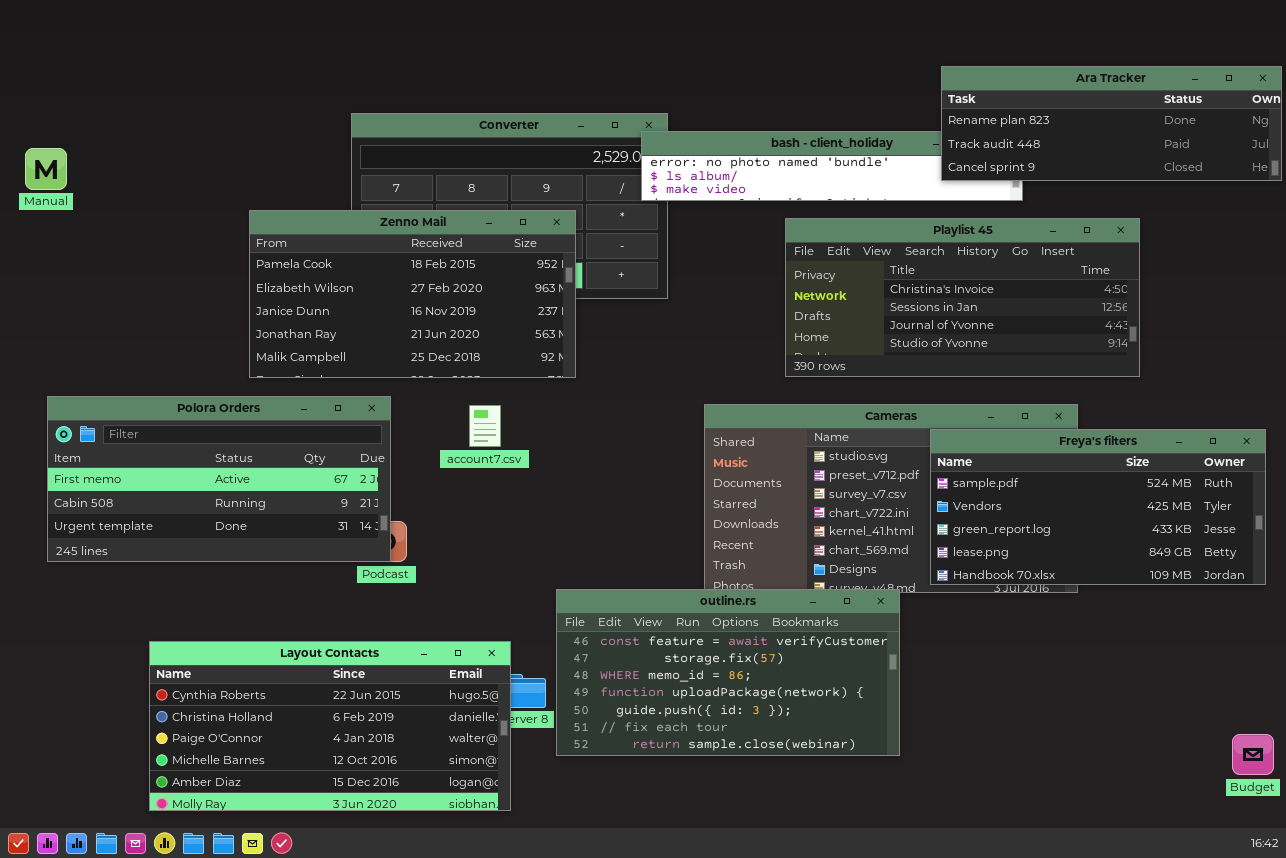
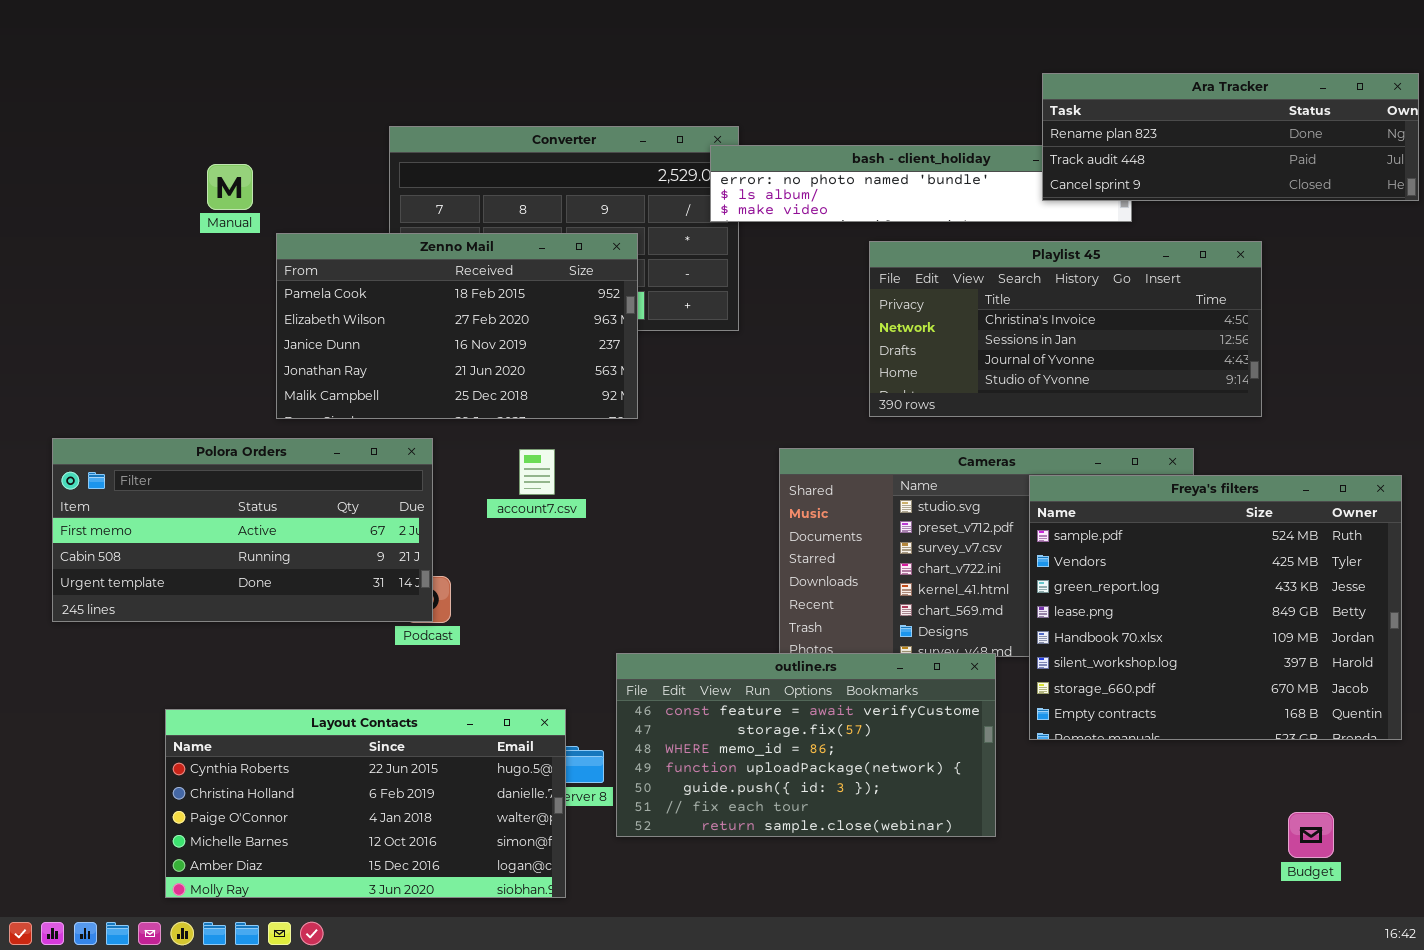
Manual: [25,148,67,190] -> [207,164,253,210], moved
Freya's filters: [930,429,1266,585] -> [1029,475,1402,740], resized
Budget: [1232,734,1274,775] -> [1288,812,1334,858], moved

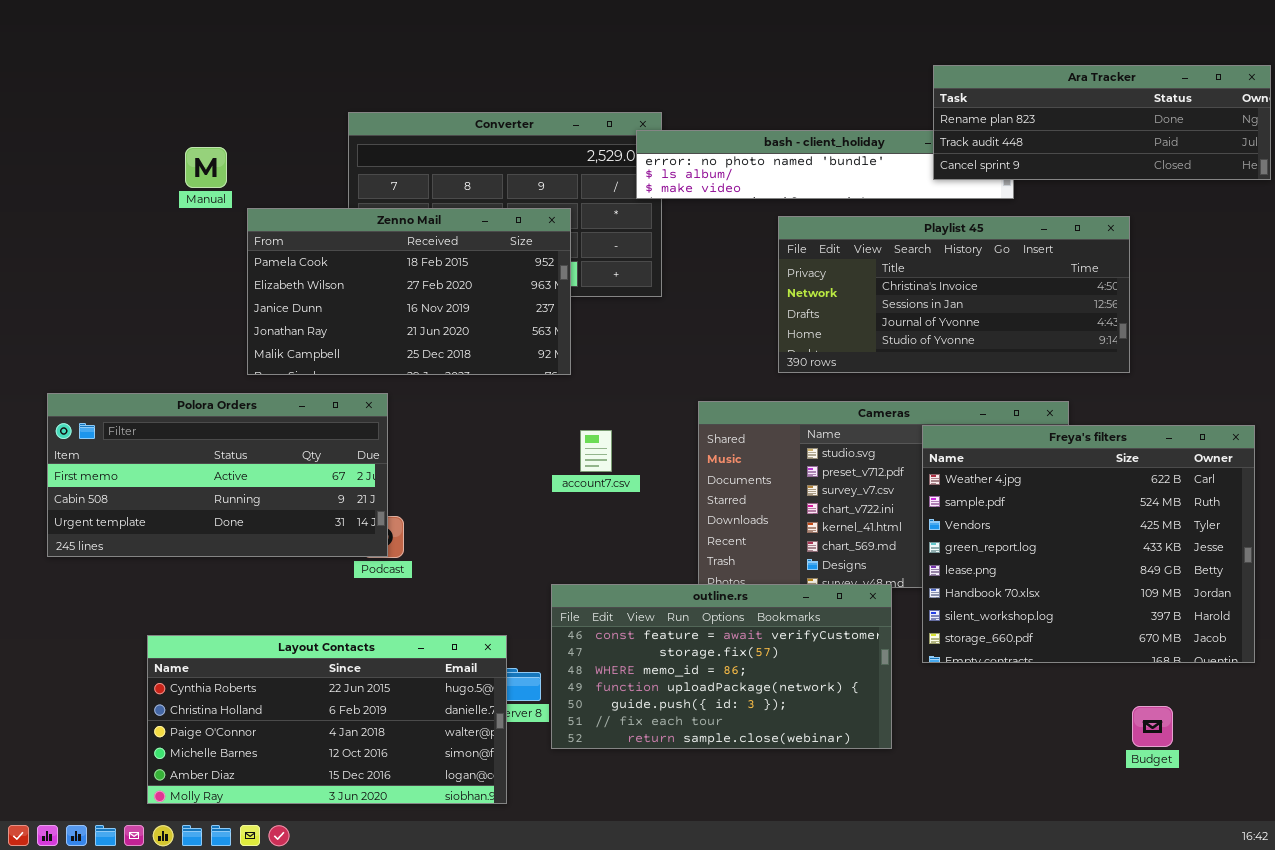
account7.csv: [519,449,555,495] -> [580,430,612,472], moved
Freya's filters: [1029,475,1402,740] -> [922,425,1255,663], scrolled up 1 row
Budget: [1288,812,1334,858] -> [1132,706,1173,747], moved

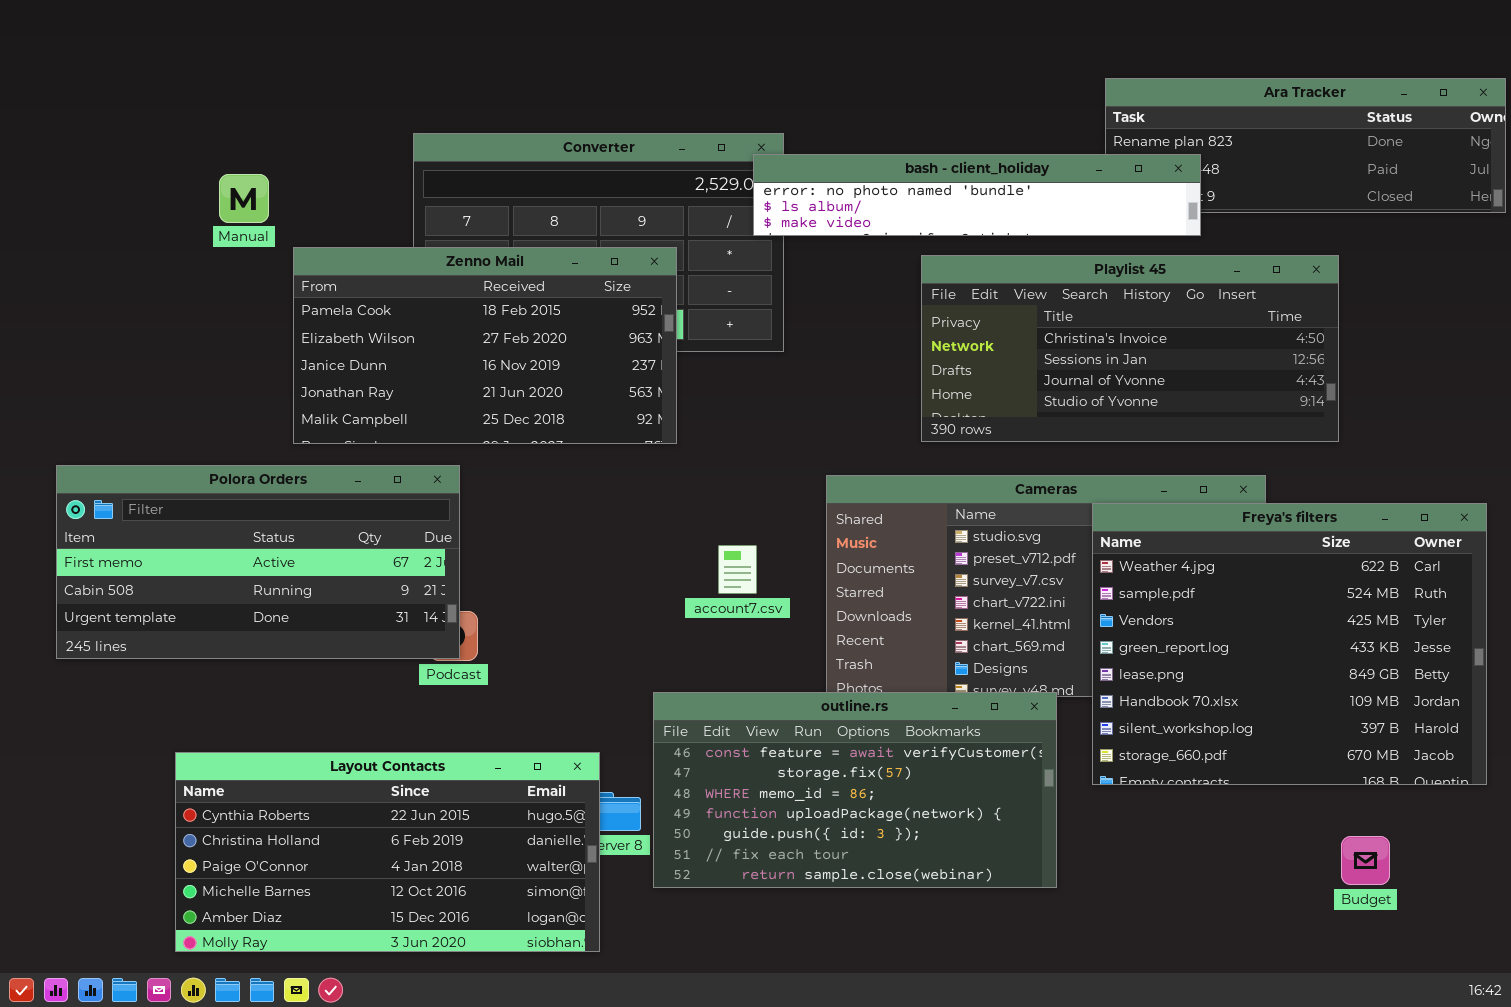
bash - client_holiday: [636,130,1014,199] -> [753,154,1201,236], raised
account7.csv: [580,430,612,472] -> [718,545,757,594], moved

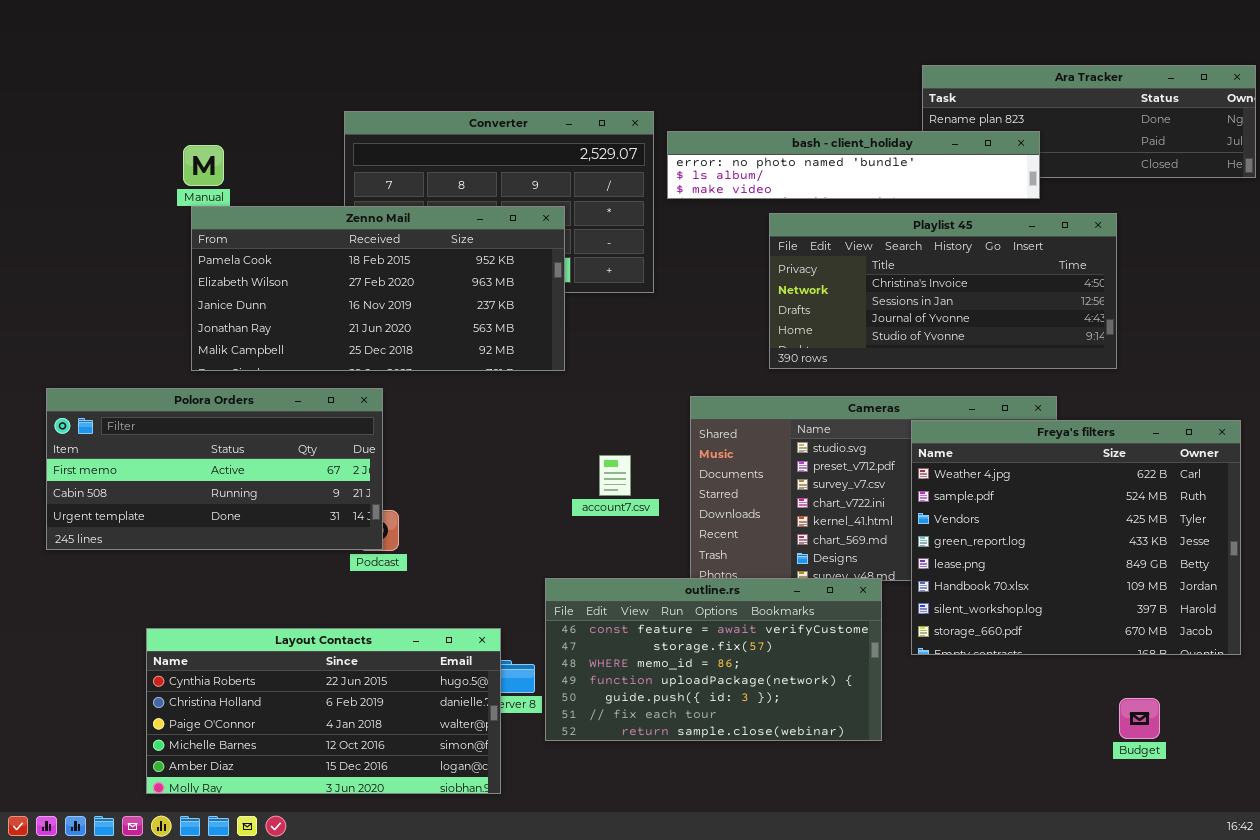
bash - client_holiday: [753,154,1201,236] -> [667,131,1040,199], moved
Zenno Mail: [293,247,677,444] -> [191,206,565,371], resized

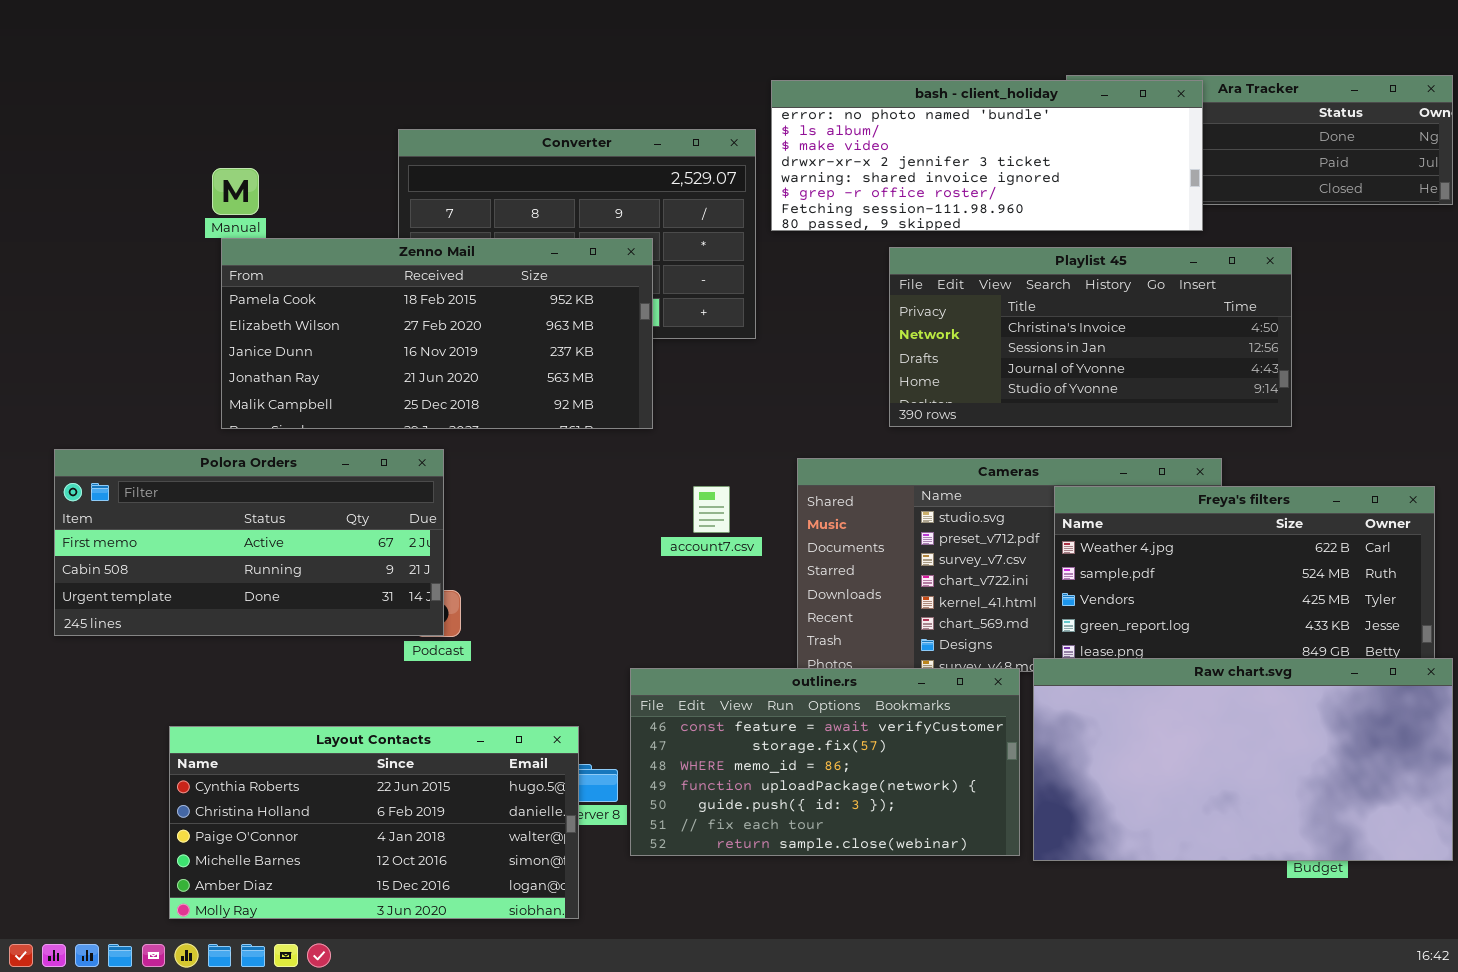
bash - client_holiday: [667,131,1040,199] -> [771,80,1203,231], resized
account7.csv: [599,455,631,496] -> [693,486,730,533], moved
Raw chart.svg: none -> [1033,658,1453,861], opened

